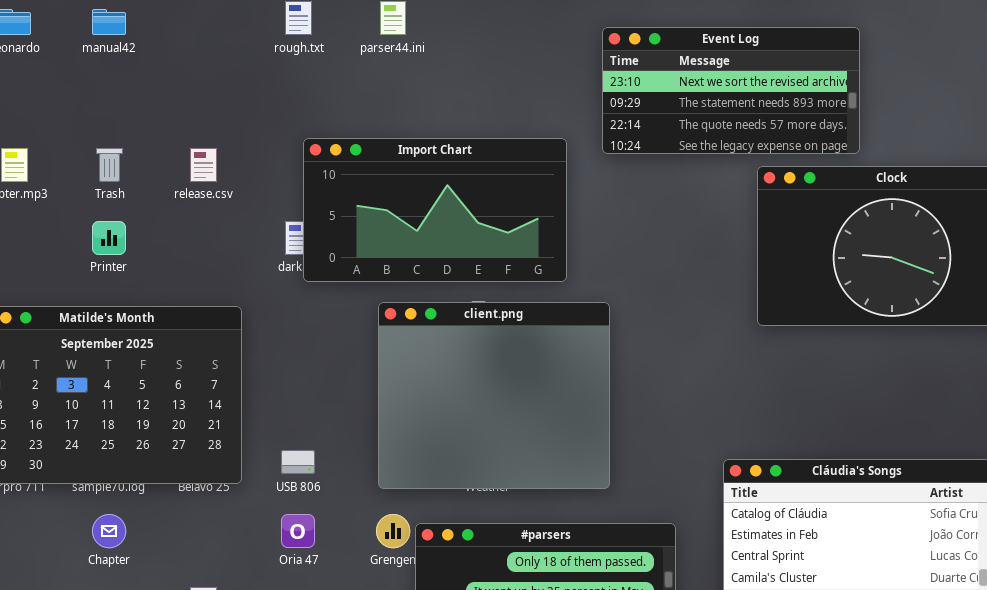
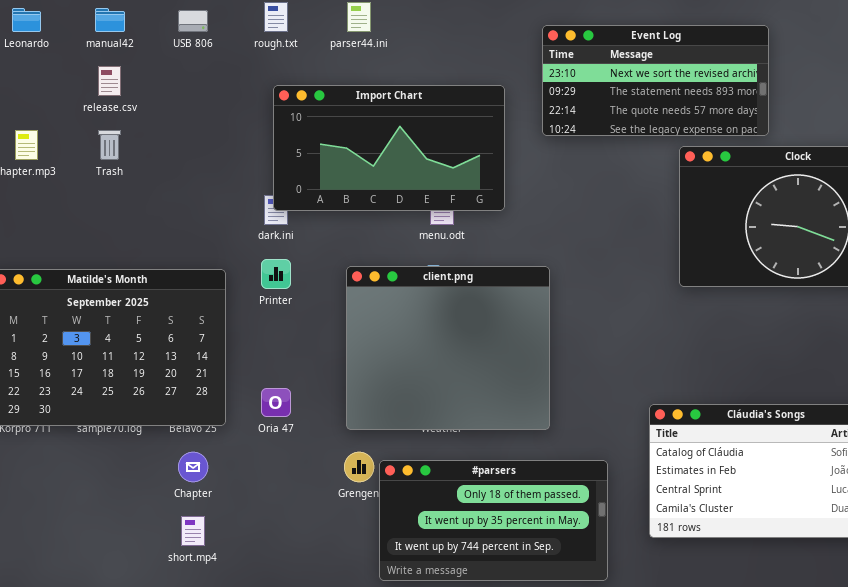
Import Chart: [303,138,567,282] -> [273,85,505,211], moved
release.csv: [190,148,217,182] -> [98,66,121,96], moved
Printer: [92,221,126,255] -> [261,259,291,289], moved
USB 806: [281,450,315,474] -> [178,10,208,32], moved
Chapter: [92,514,126,548] -> [178,452,208,482], moved
Oria 47: [281,514,315,548] -> [261,388,291,417], moved

